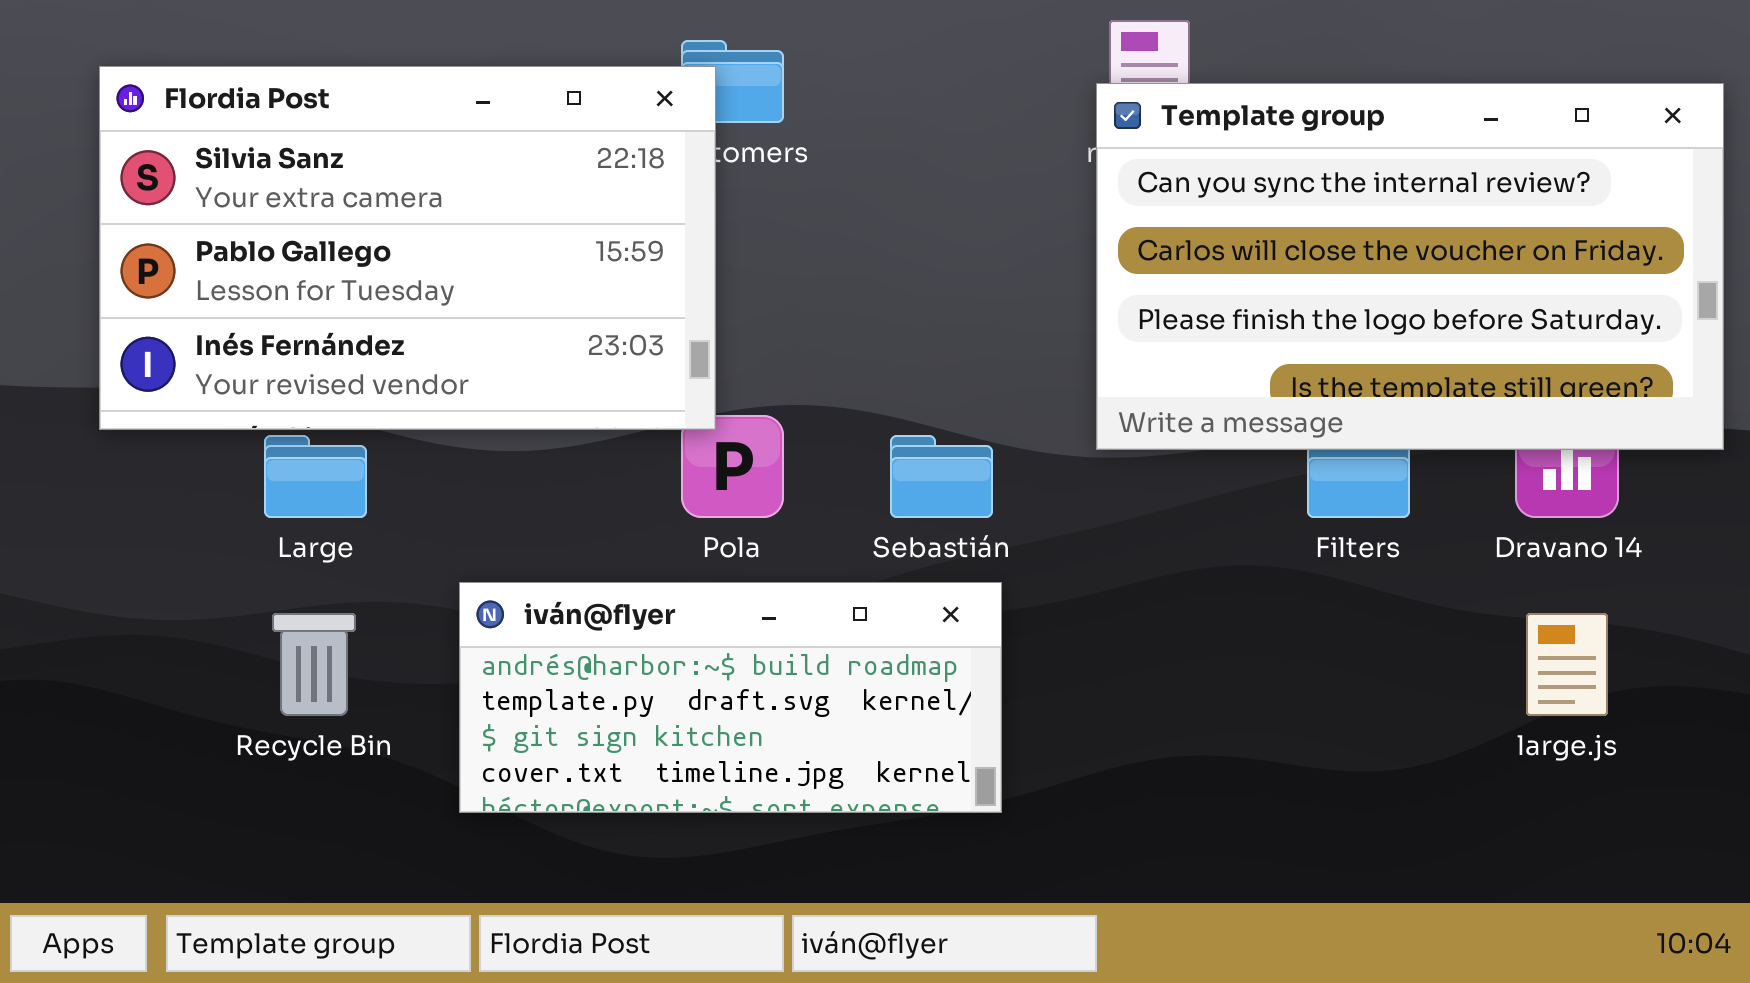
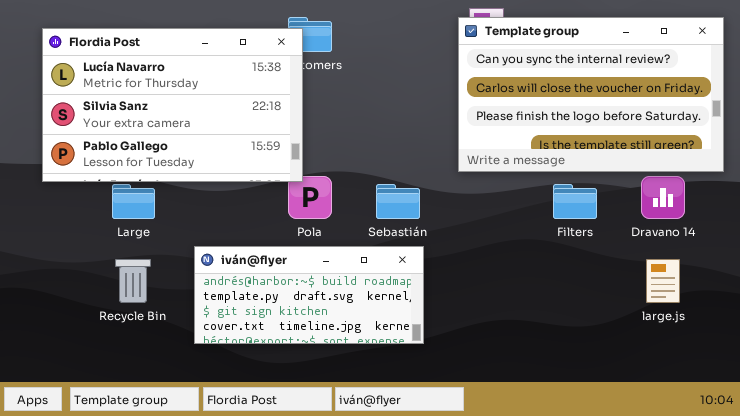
Flordia Post: [99,66,716,430] -> [42,28,303,182], scrolled up 1 row
Template group: [1096,83,1724,450] -> [458,17,724,172], moved

